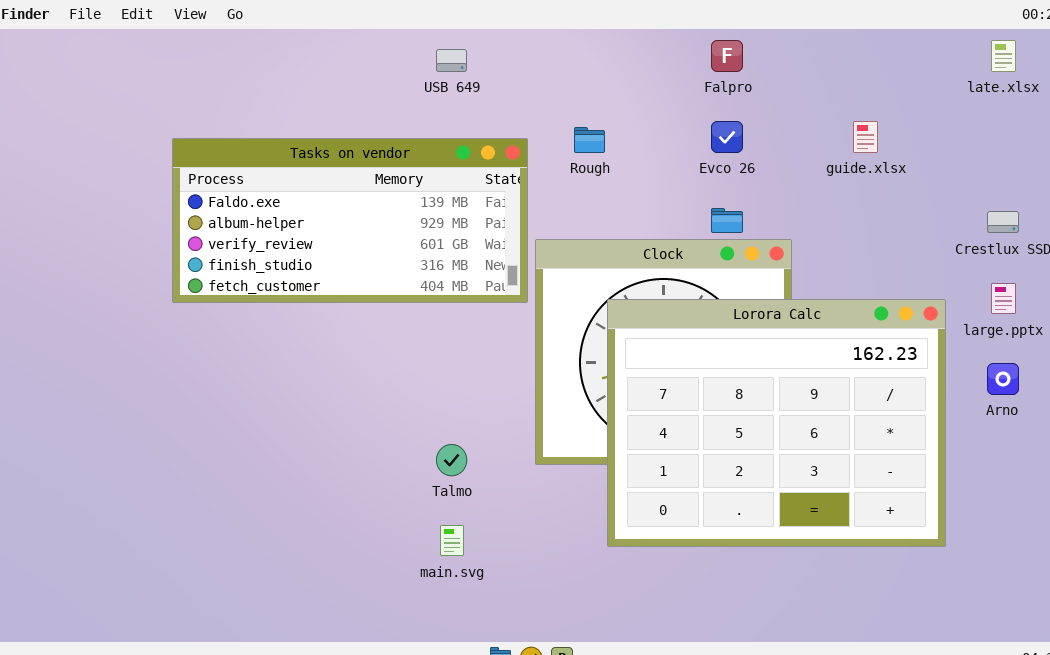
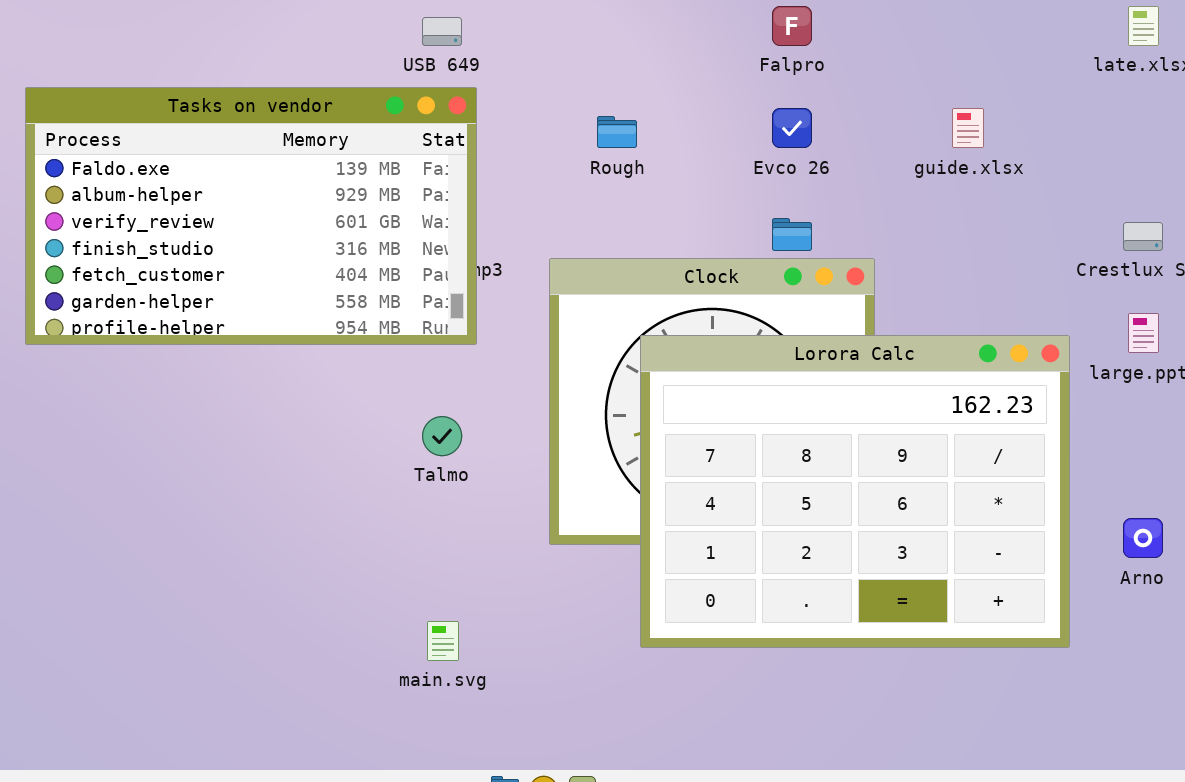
Tasks on vendor: [172,138,528,303] -> [25,87,477,345], moved, resized
Arno: [987,363,1019,395] -> [1123,518,1163,558], moved
Talmo: [436,444,467,476] -> [422,416,462,456], moved

